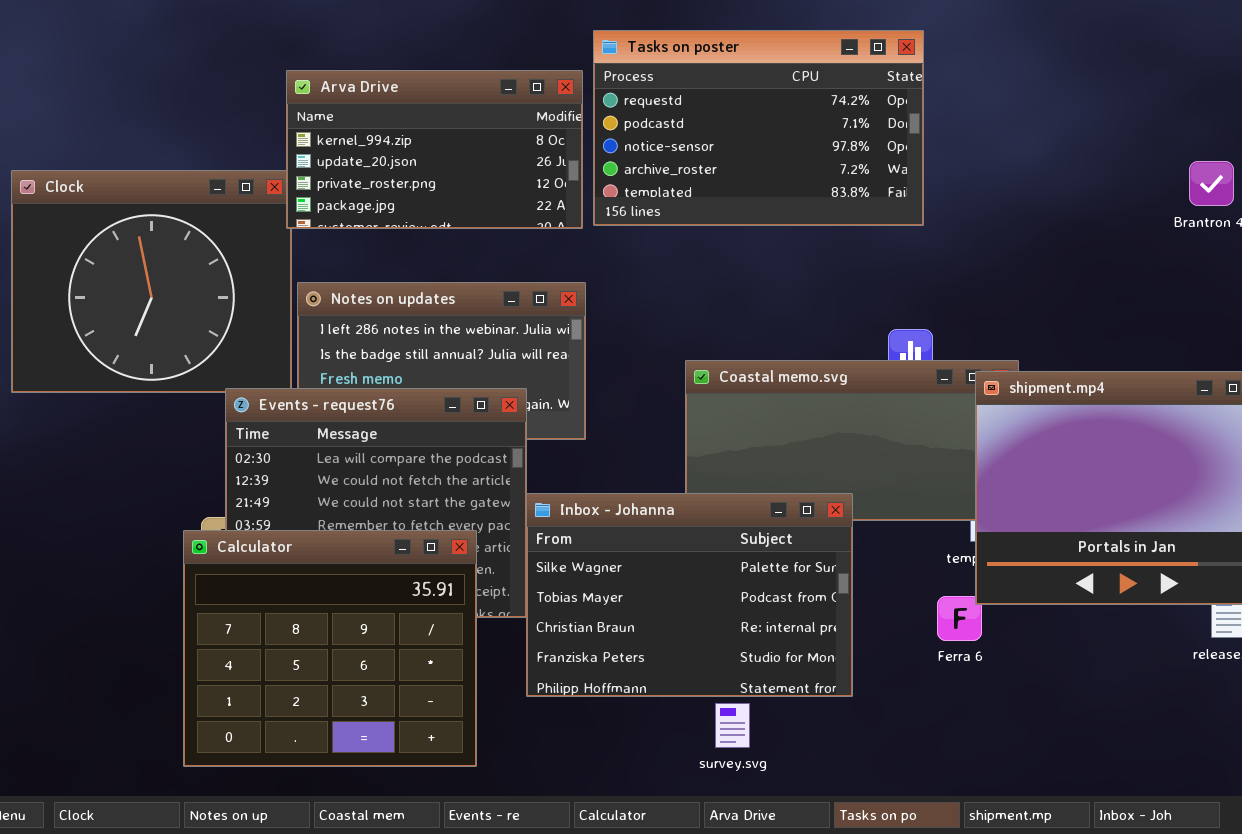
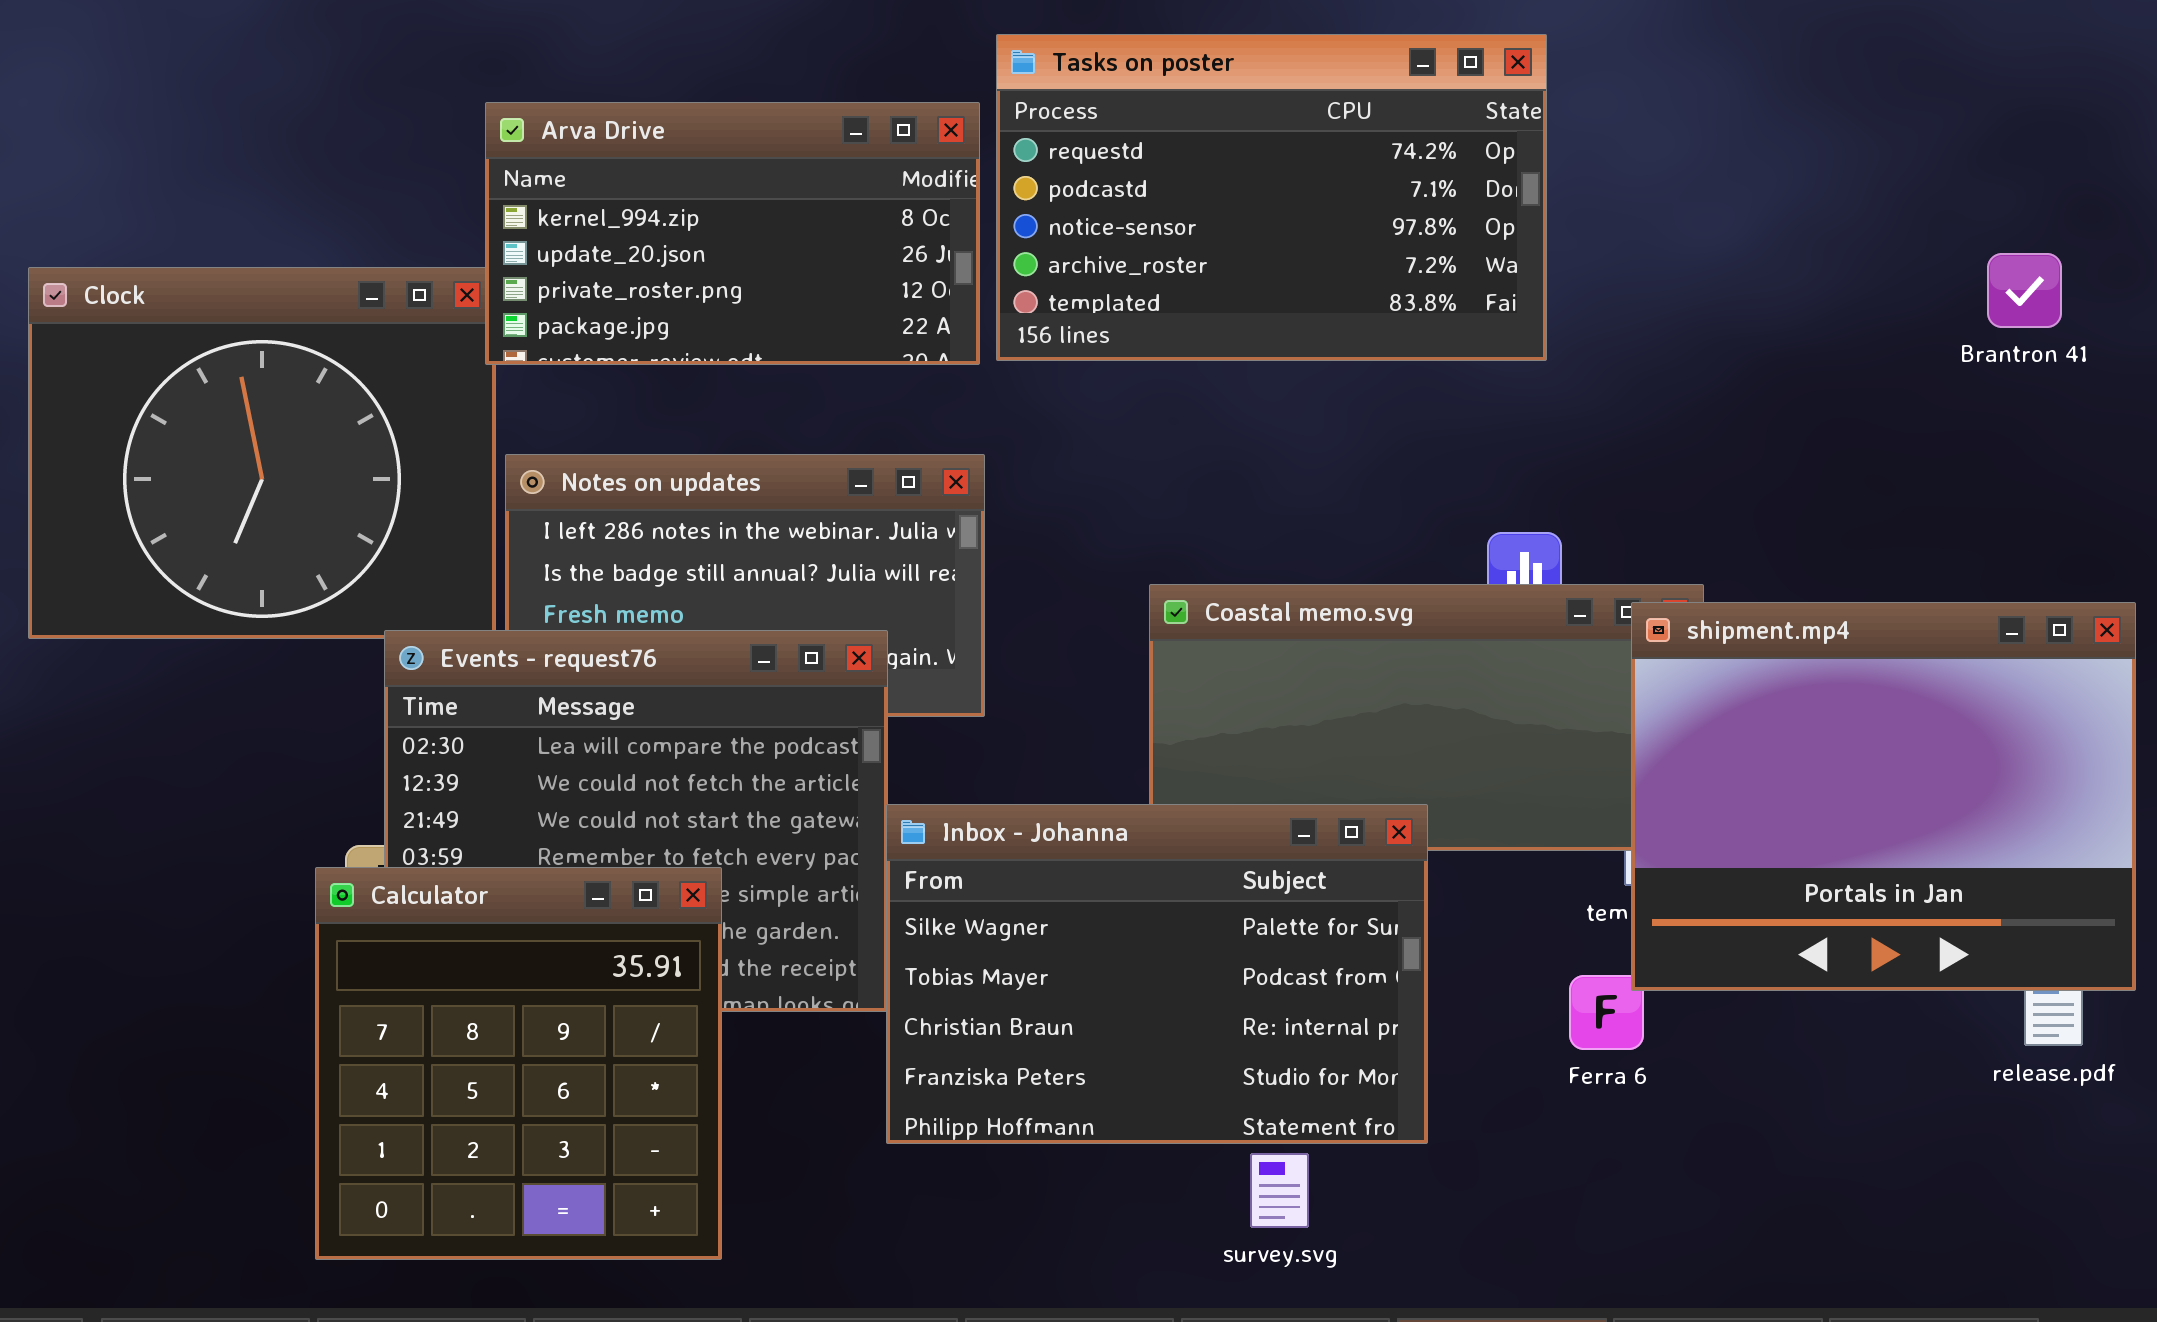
Calculator: [183,530,477,767] -> [315,867,722,1260], resized
survey.svg: [715,703,750,748] -> [1250,1153,1309,1228], moved

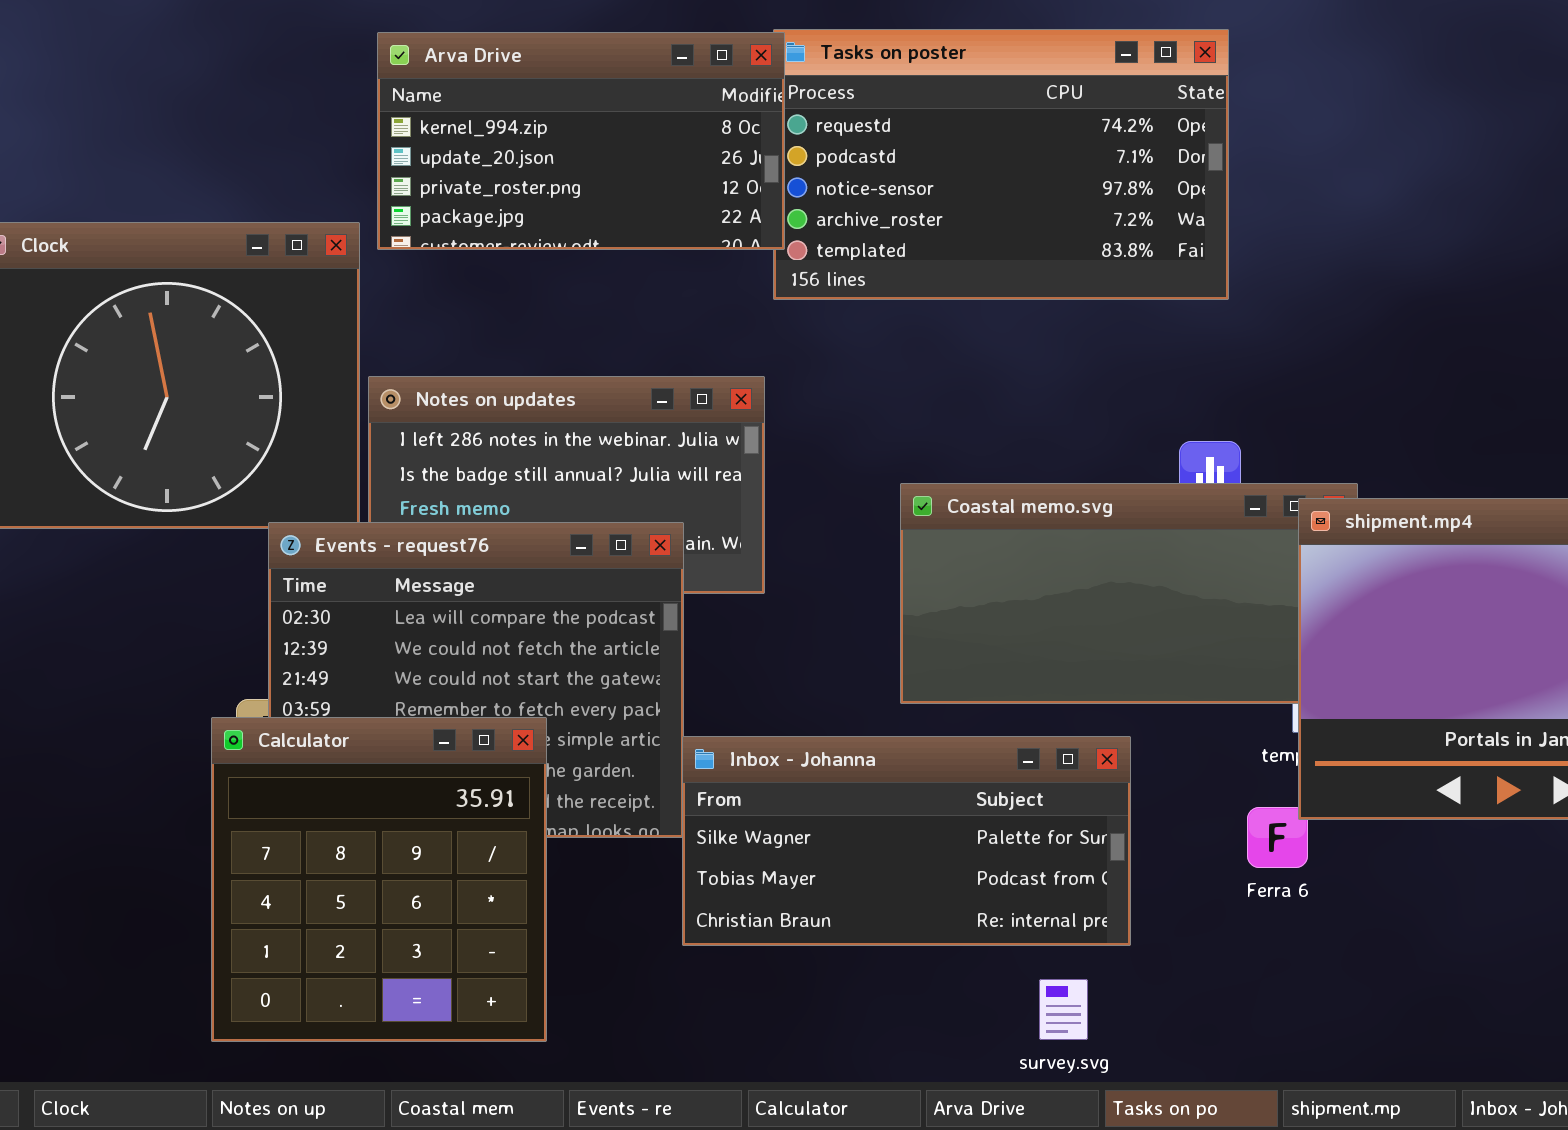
Arva Drive: [485,102,980,365] -> [377,32,785,250], moved
Inbox - Johanna: [886,804,1428,1144] -> [682,736,1131,946], resized
survey.svg: [1250,1153,1309,1228] -> [1039,979,1088,1040], moved

